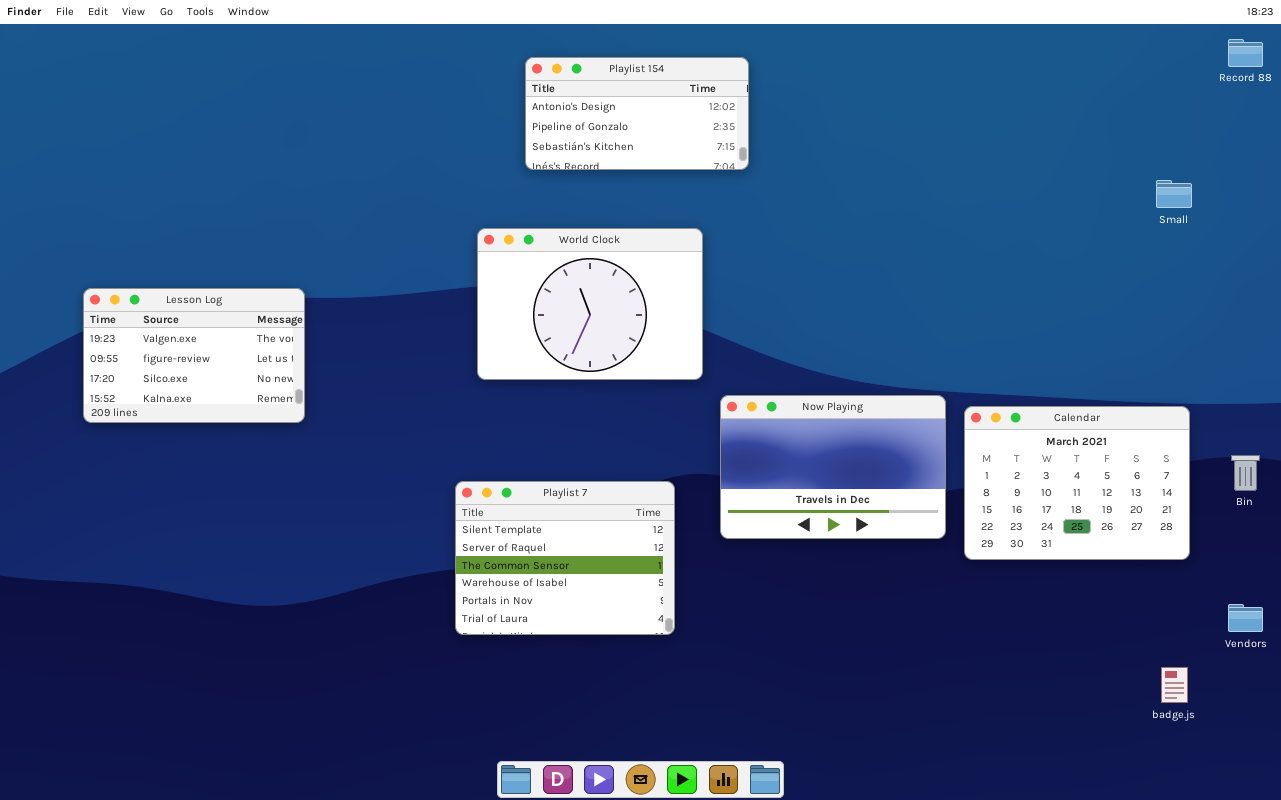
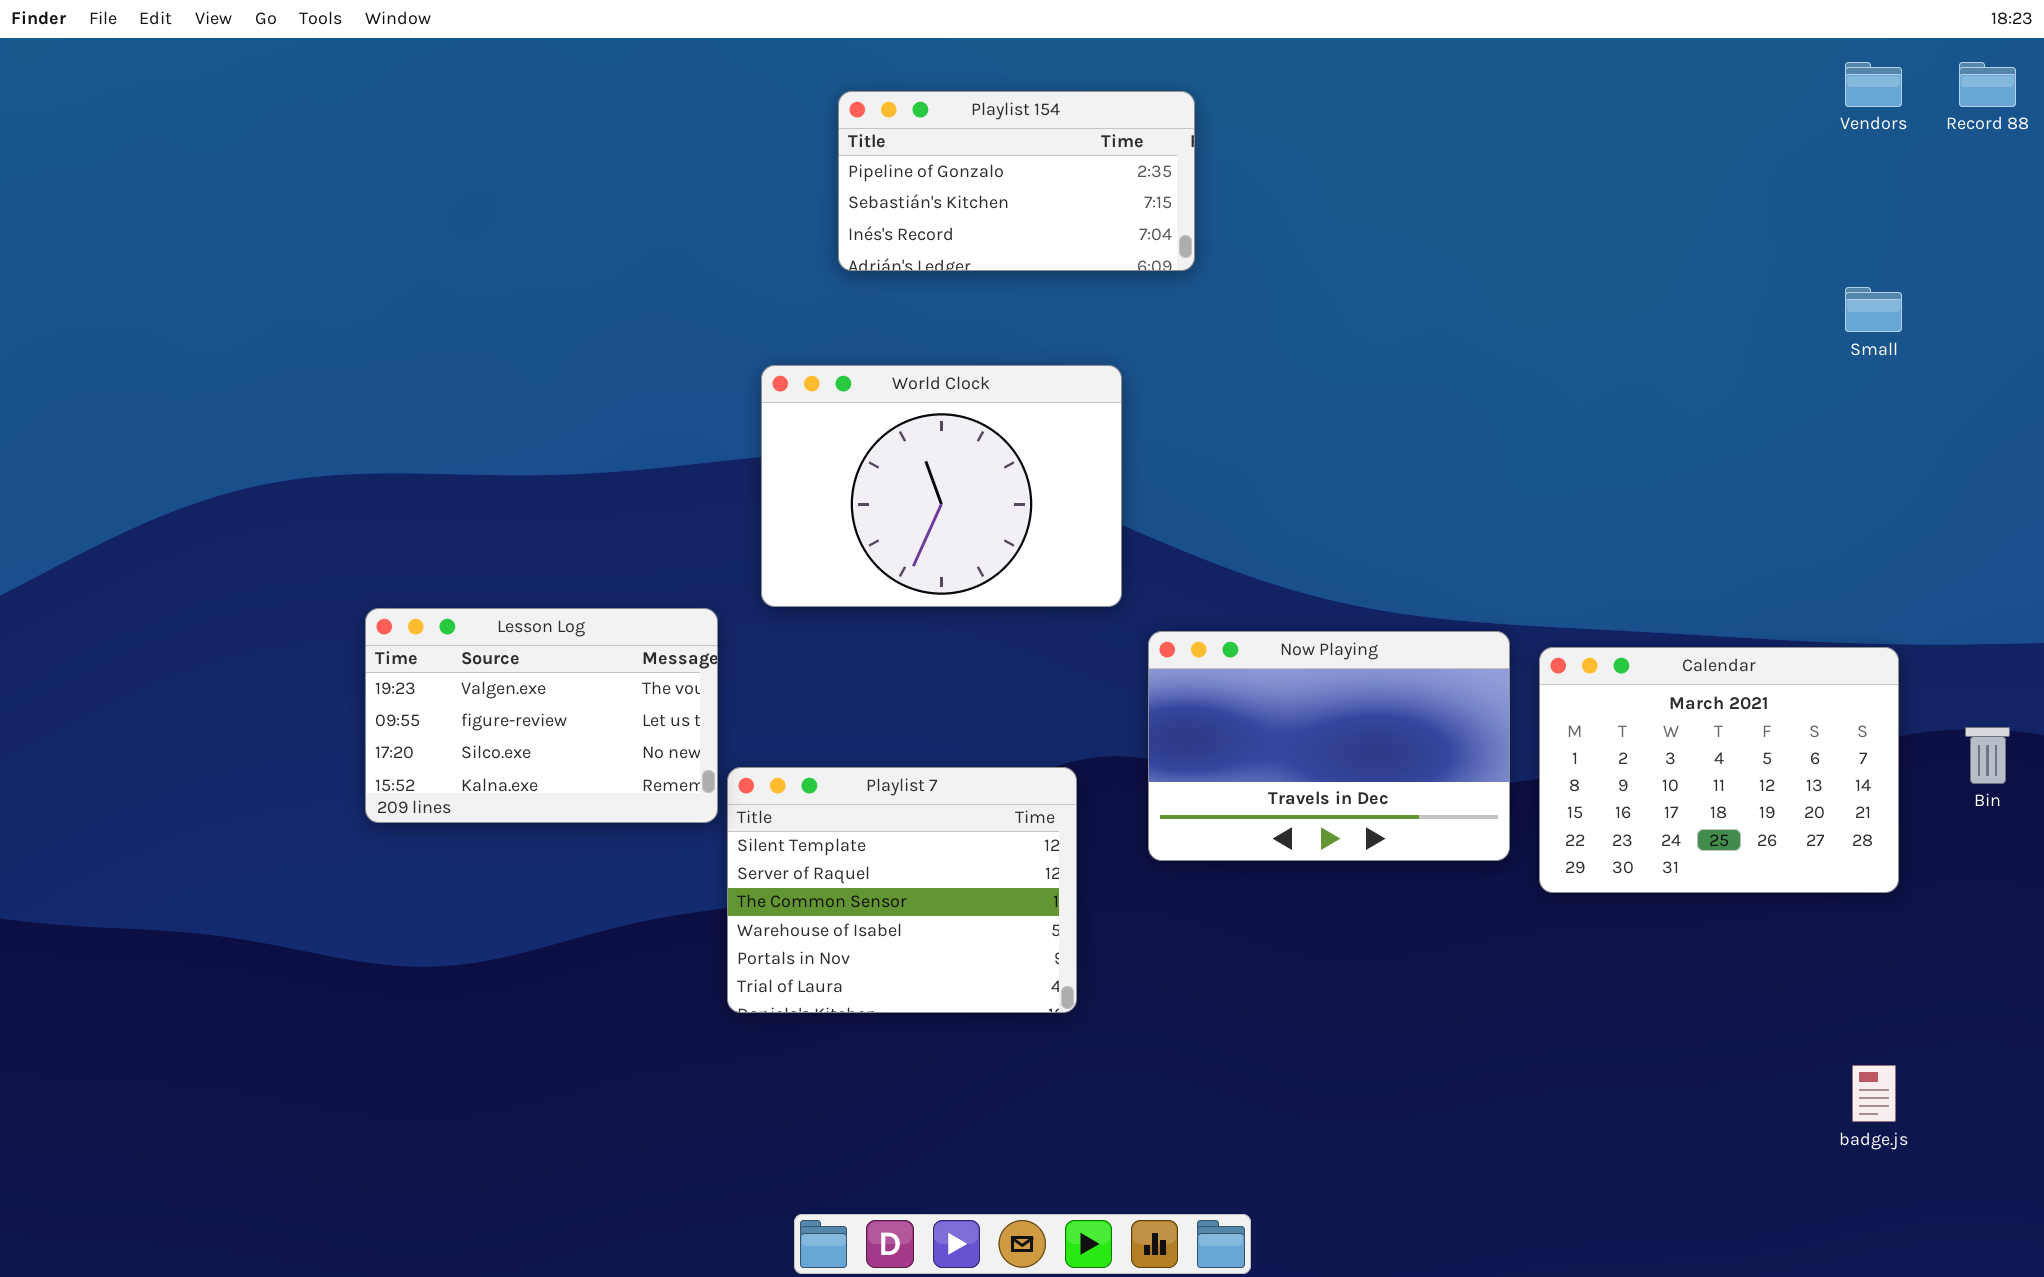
Playlist 154: [525,57,749,170] -> [838,91,1195,271], scrolled down 1 row
Lesson Log: [83,288,305,423] -> [365,608,718,823], moved
Vendors: [1228,604,1263,632] -> [1845,62,1902,107], moved

